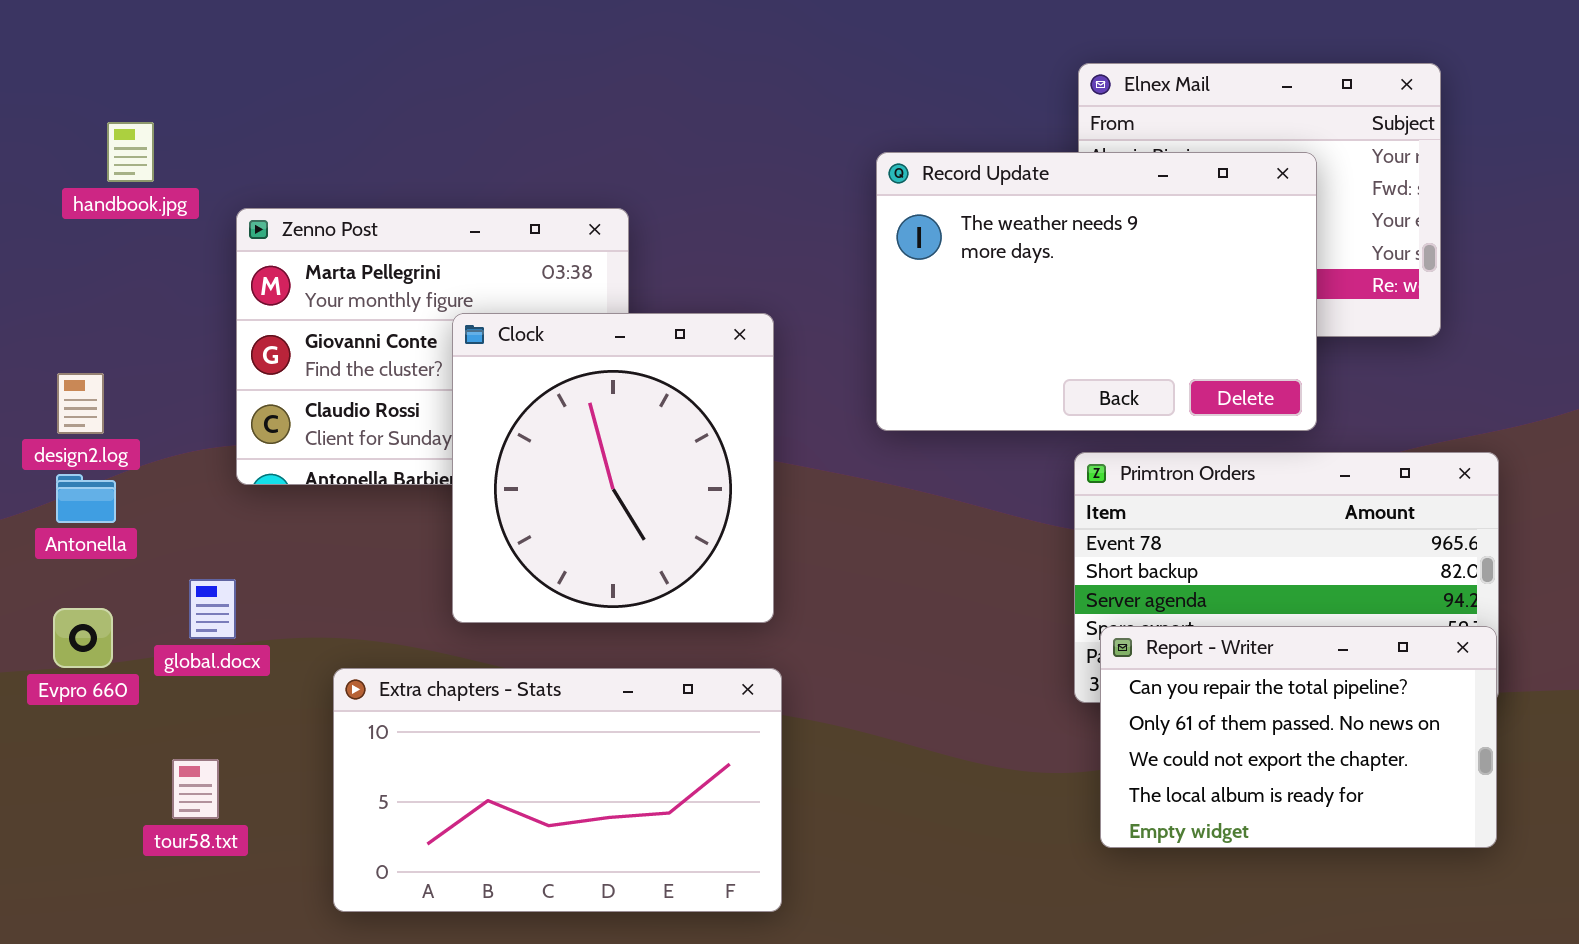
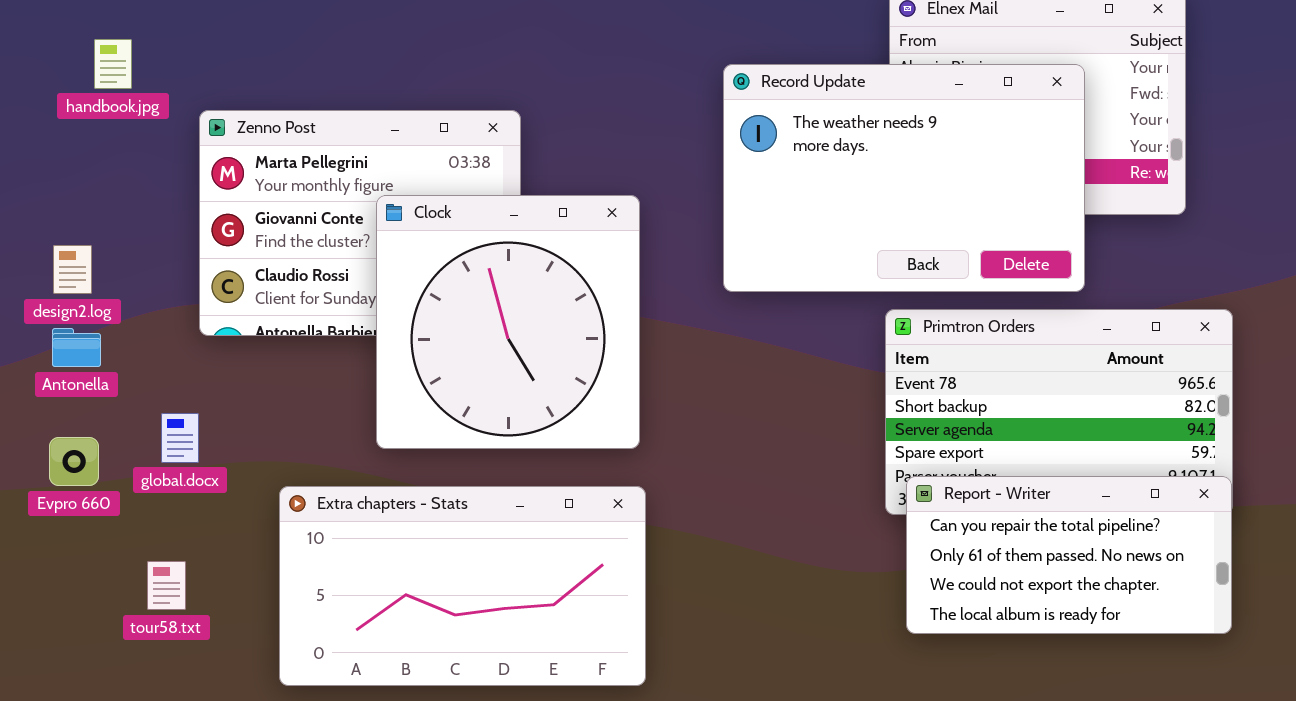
Report - Writer: [1100,626,1497,848] -> [906,476,1232,634], resized

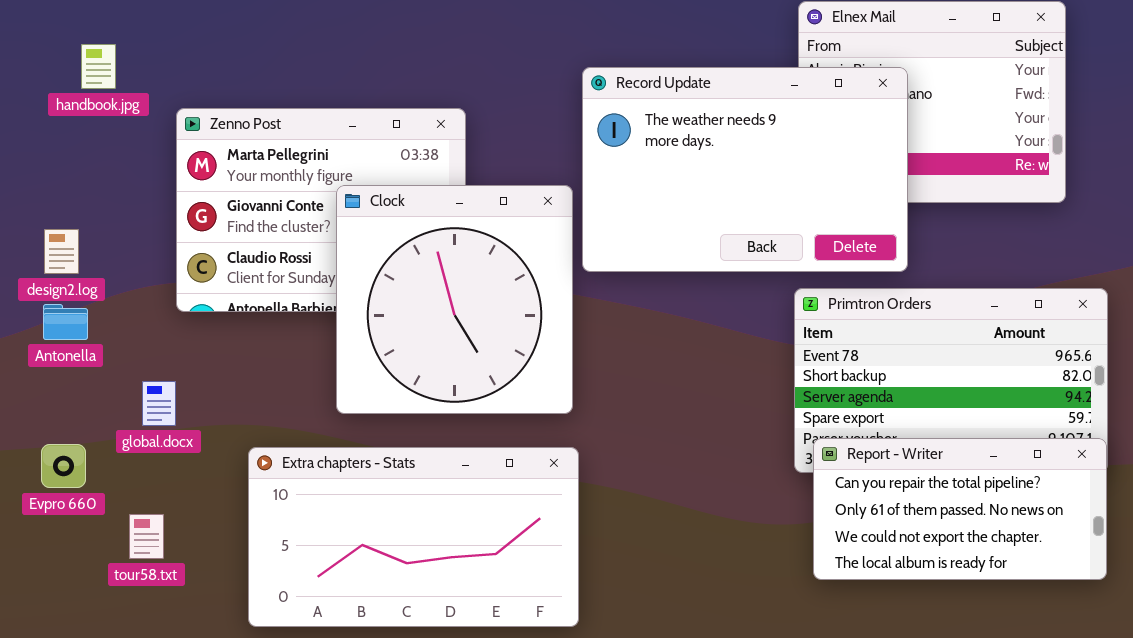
Record Update: [723,64,1085,292] -> [582,67,908,272], moved
Evpro 660: [49,437,99,486] -> [41,444,86,488], moved

